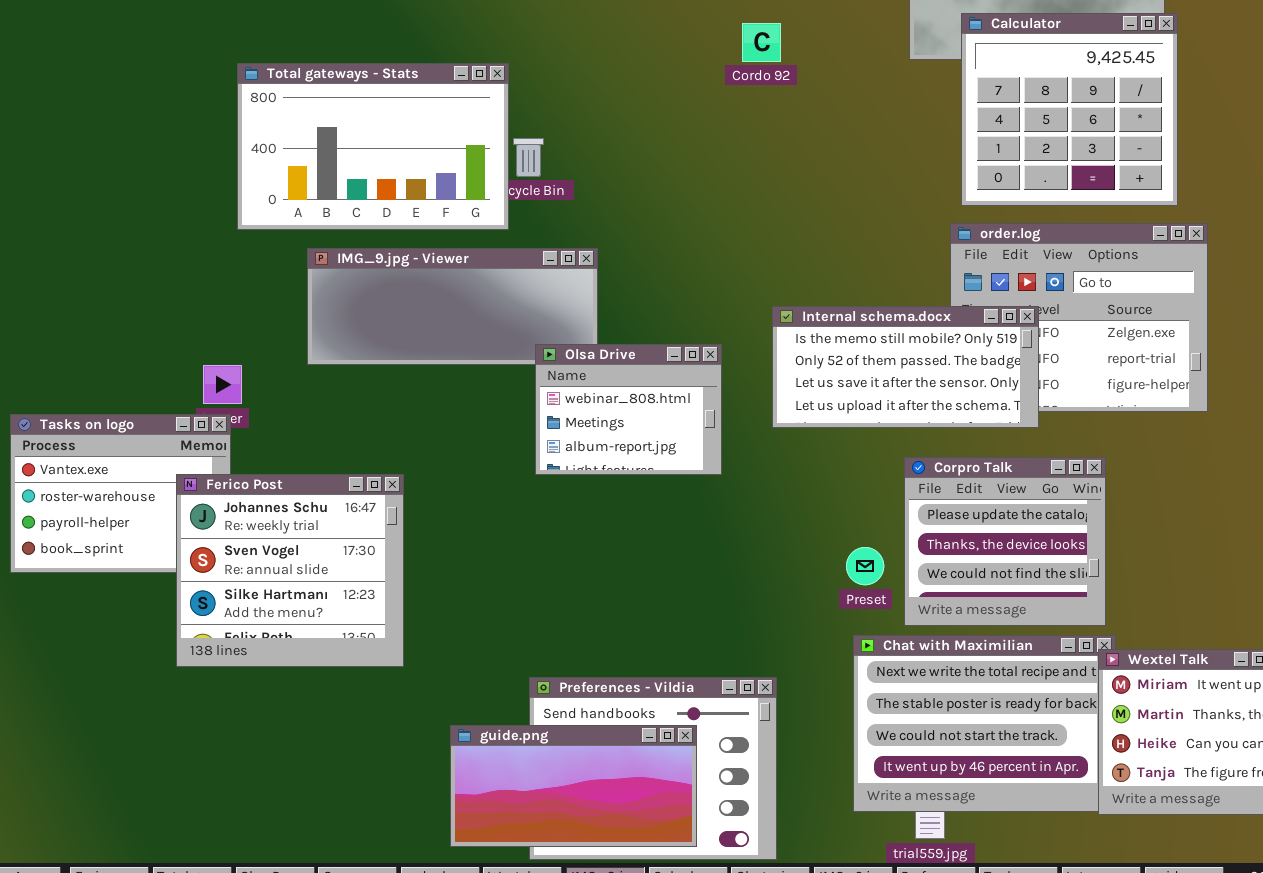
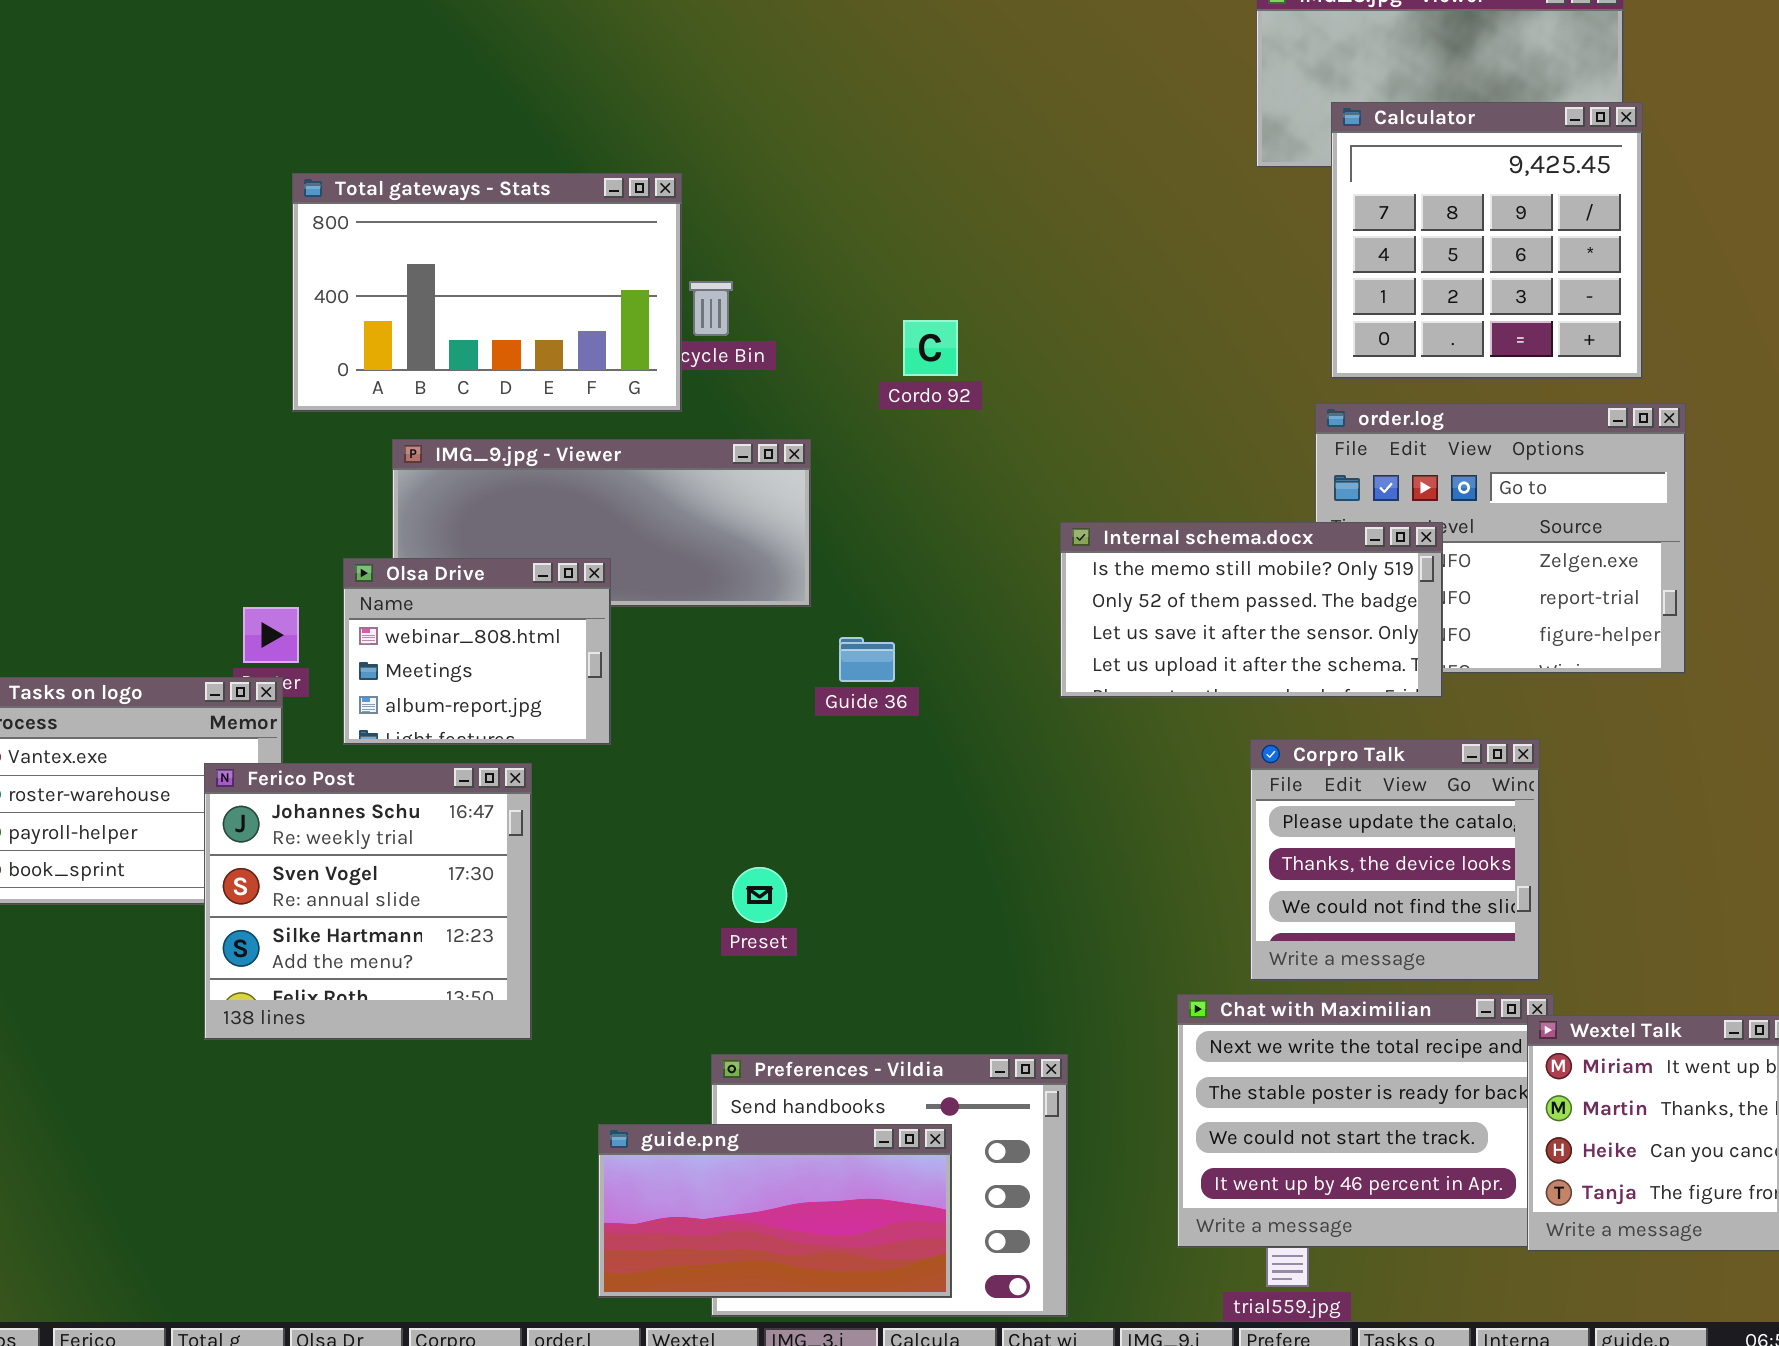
Cordo 92: [742,23,781,62] -> [903,320,958,376], moved
Olsa Drive: [535,344,722,475] -> [343,558,611,745], moved
Preset: [846,547,884,585] -> [732,867,787,923], moved

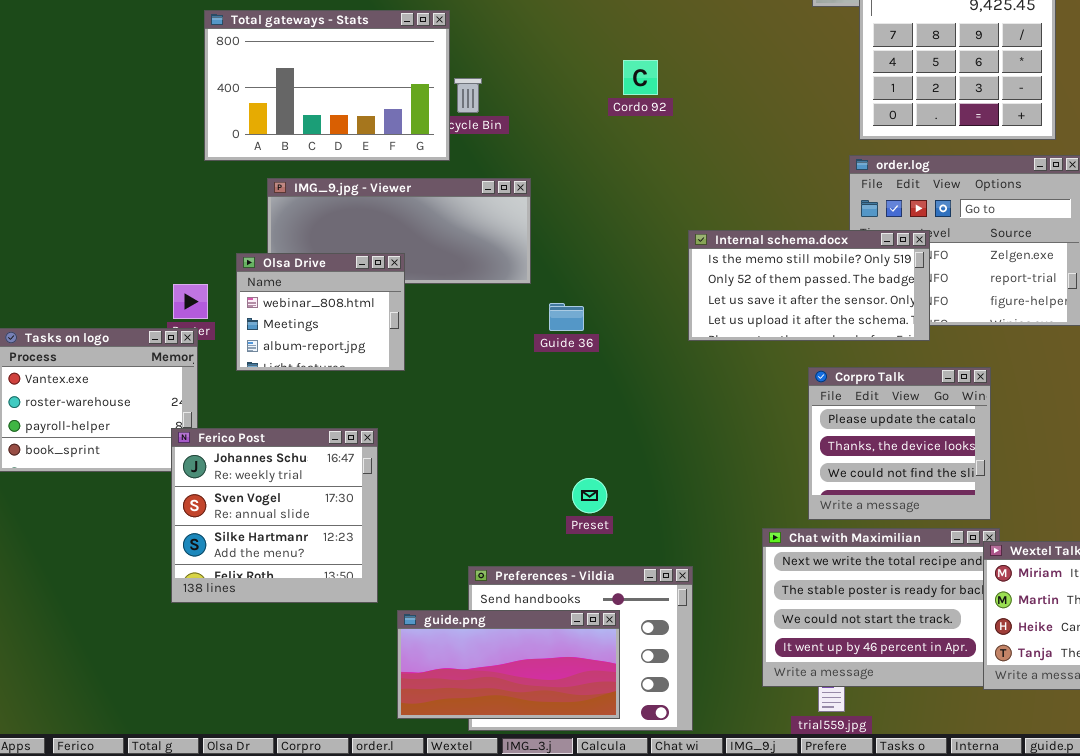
Cordo 92: [903,320,958,376] -> [623,60,658,95], moved
Ferico Post: [204,763,532,1040] -> [171,428,378,603], moved
Preset: [732,867,787,923] -> [572,478,607,513], moved

